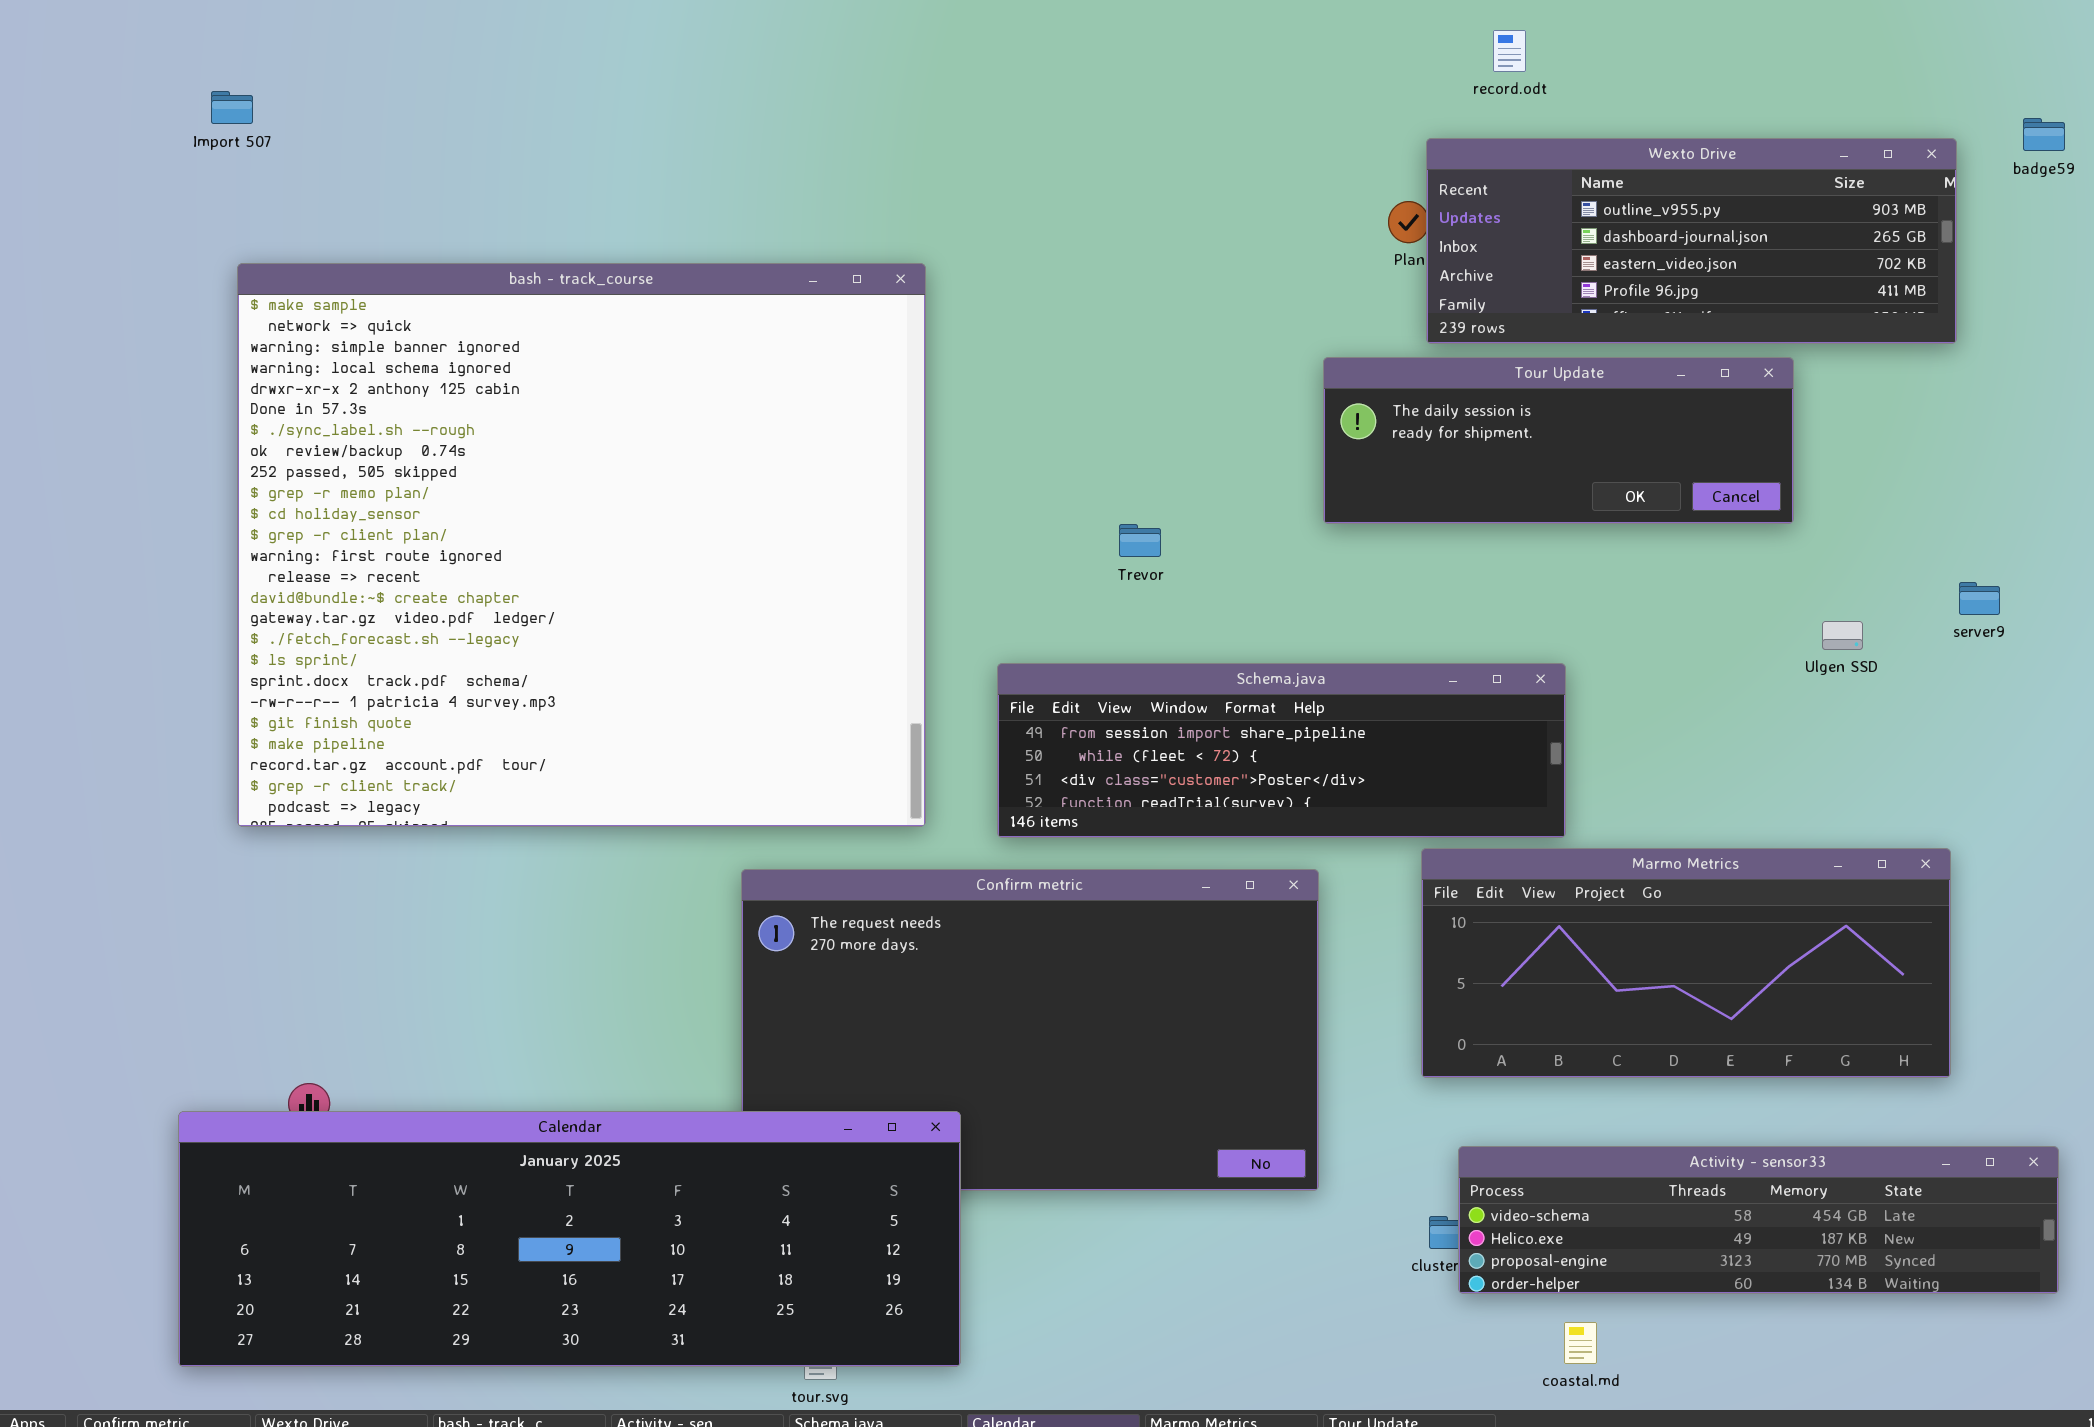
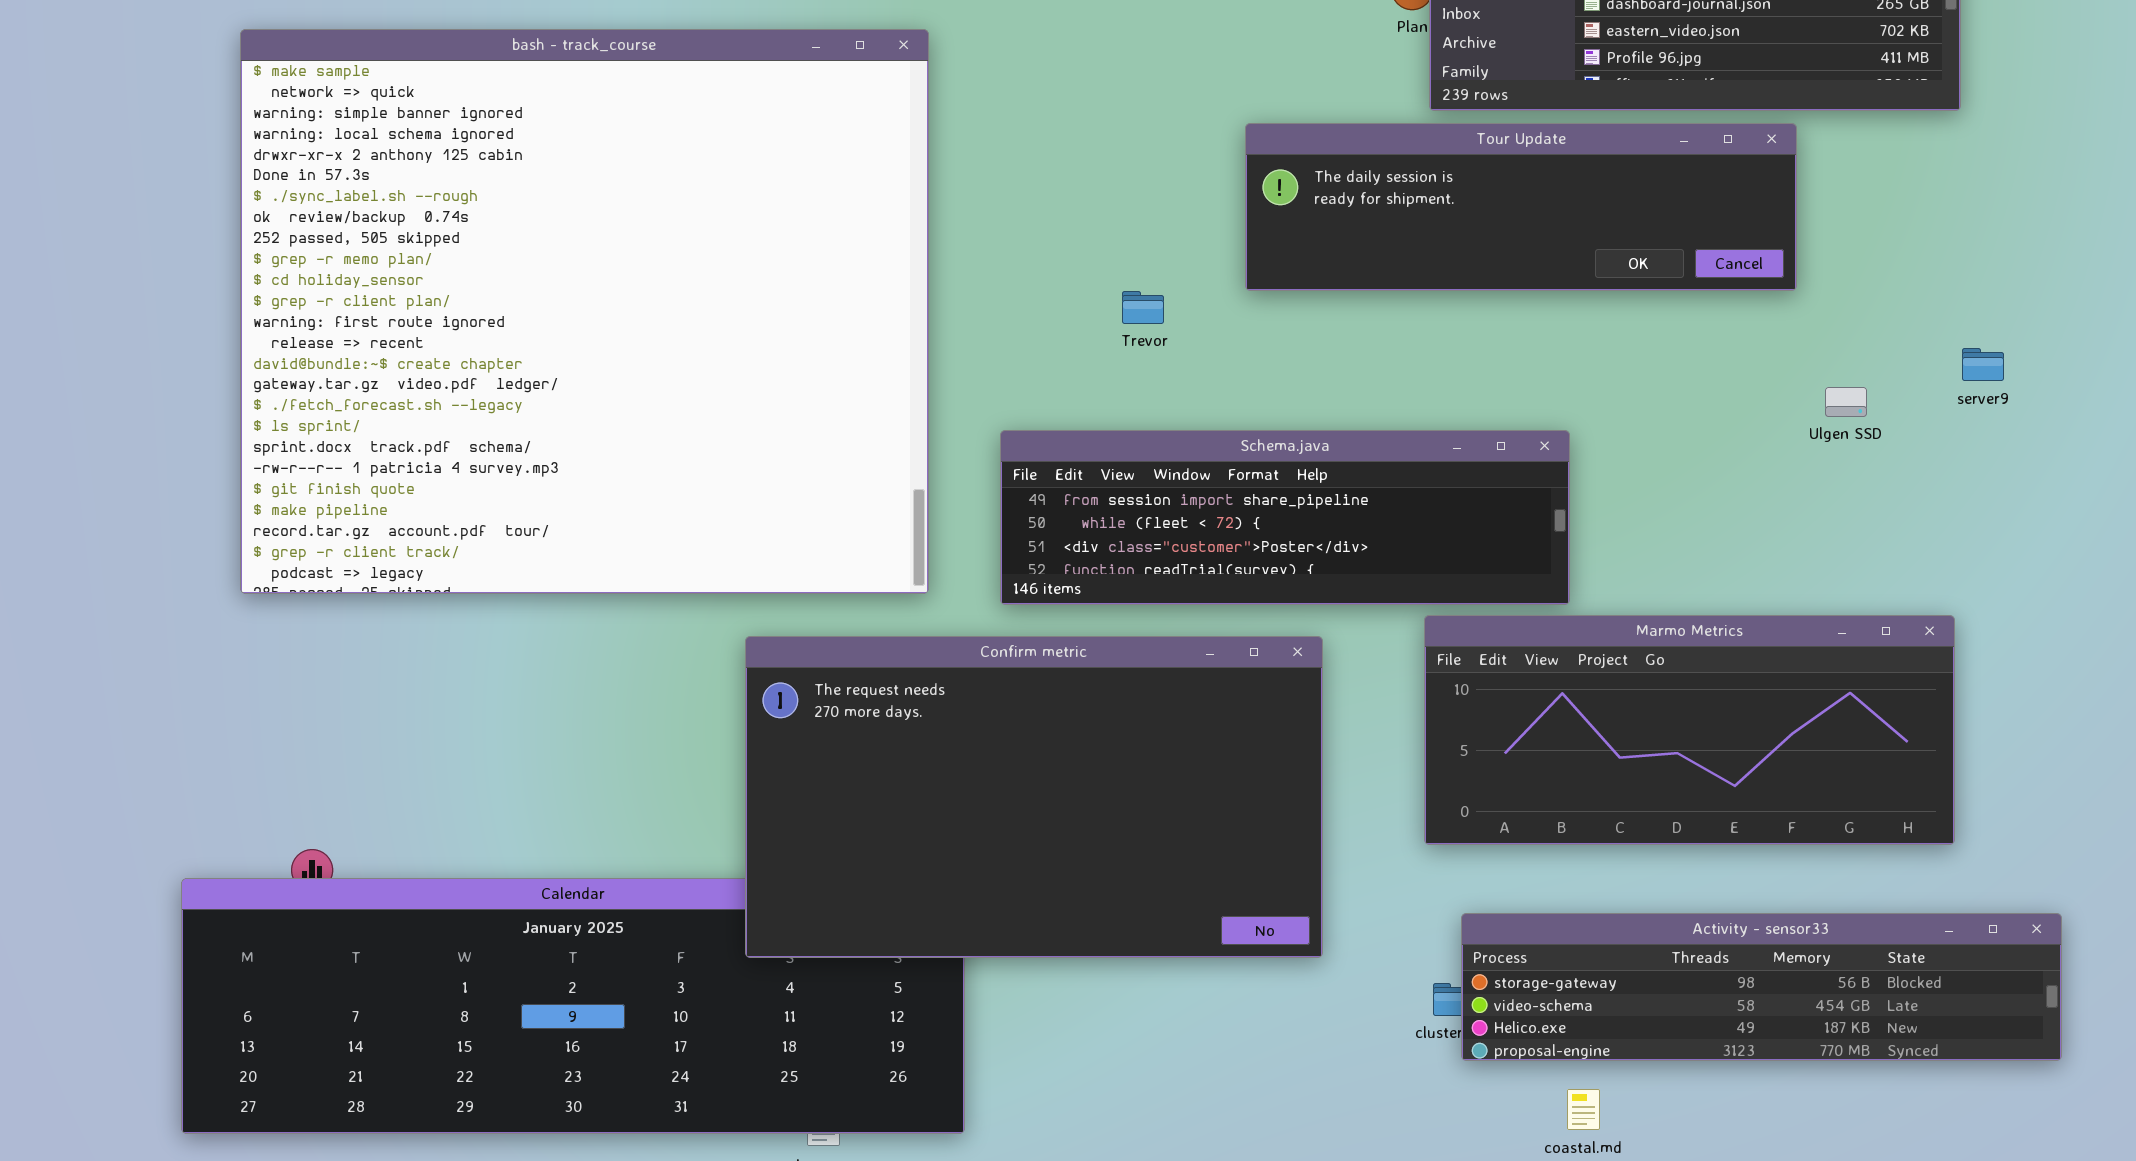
Tour Update: [1323,357,1794,524] -> [1245,123,1797,291], resized
Confirm metric: [741,869,1319,1191] -> [745,636,1323,958], raised
Activity - sensor33: [1458,1146,2059,1294] -> [1461,913,2062,1061], scrolled up 1 row

